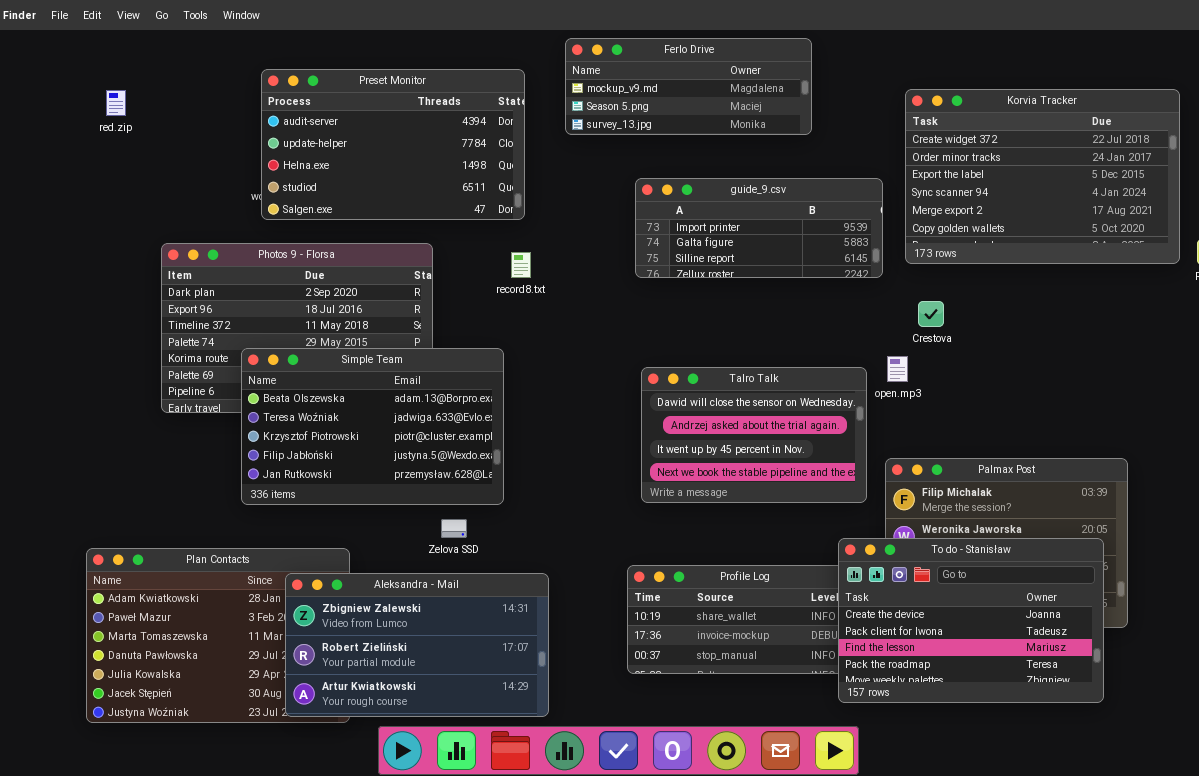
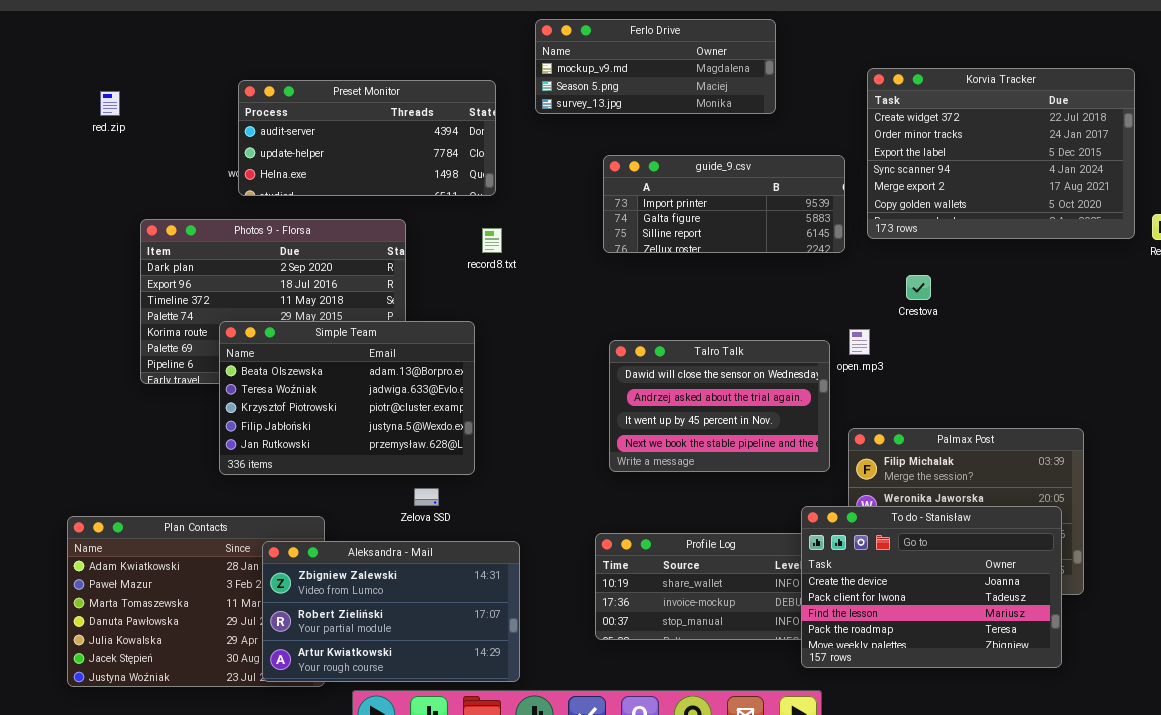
Preset Monitor: [261,69,525,220] -> [238,80,496,196], resized
red.zip: [106,90,126,116] -> [100,91,120,116], moved
Crestova: [918,301,944,327] -> [906,275,931,300], moved

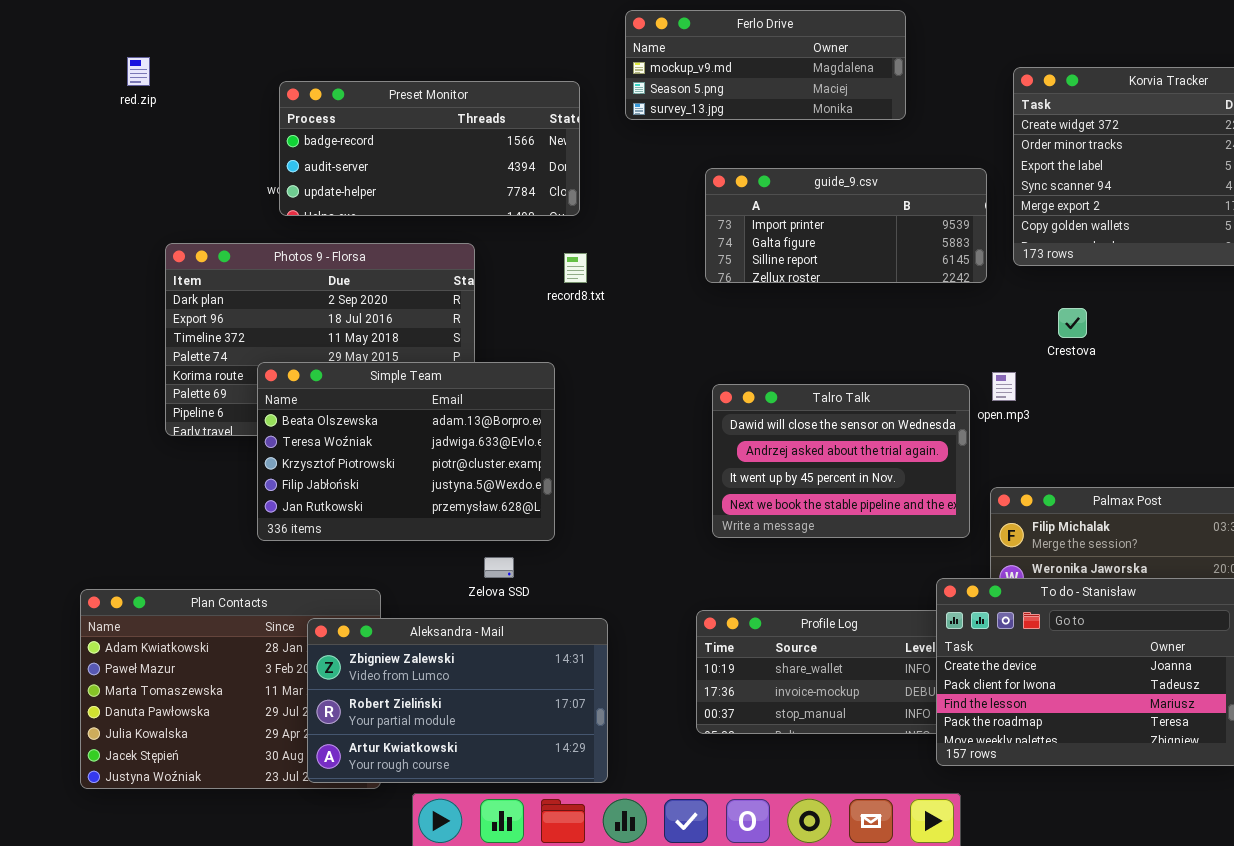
Preset Monitor: [238,80,496,196] -> [279,81,580,216], scrolled up 1 row
red.zip: [100,91,120,116] -> [127,57,150,86], moved

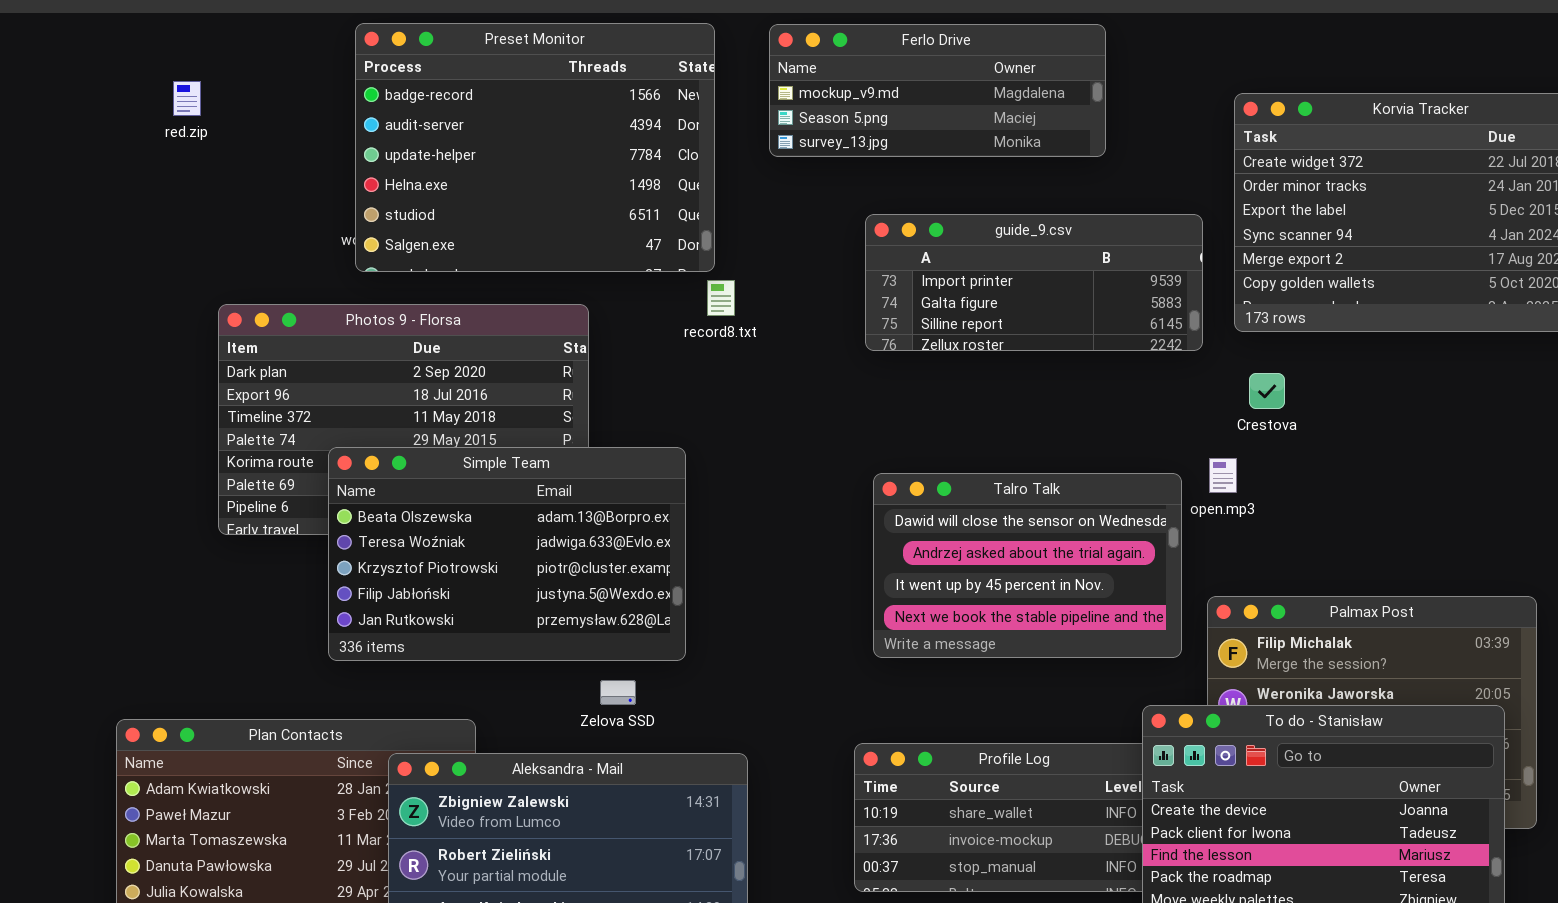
Preset Monitor: [279,81,580,216] -> [355,23,715,272], resized
record8.txt: [564,253,587,283] -> [707,280,735,316], moved
Crestova: [1058,308,1087,338] -> [1249,373,1285,409], moved

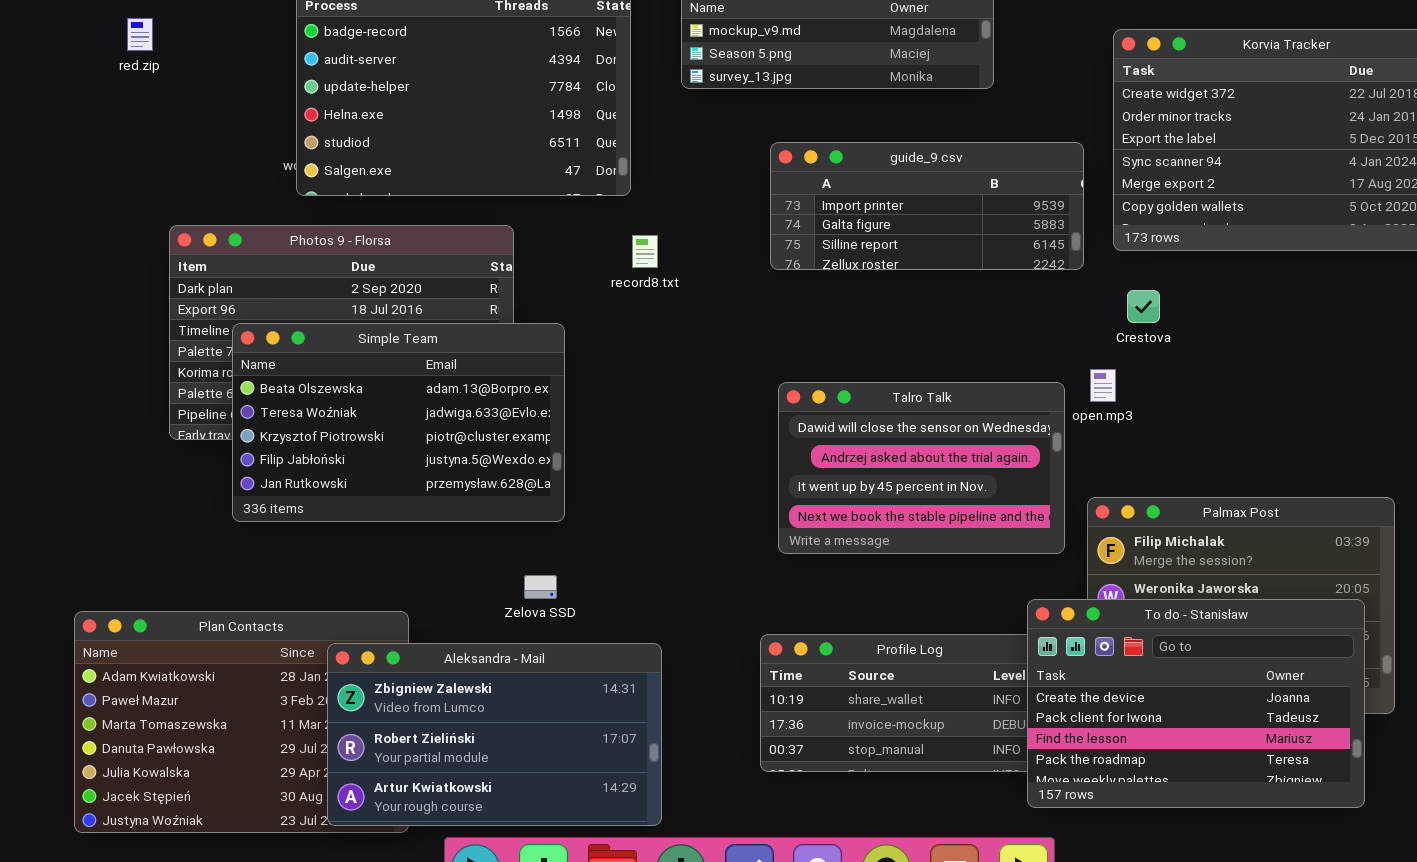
record8.txt: [707,280,735,316] -> [632,235,658,268], moved
Simple Team: [328,447,686,661] -> [232,323,565,522], moved

